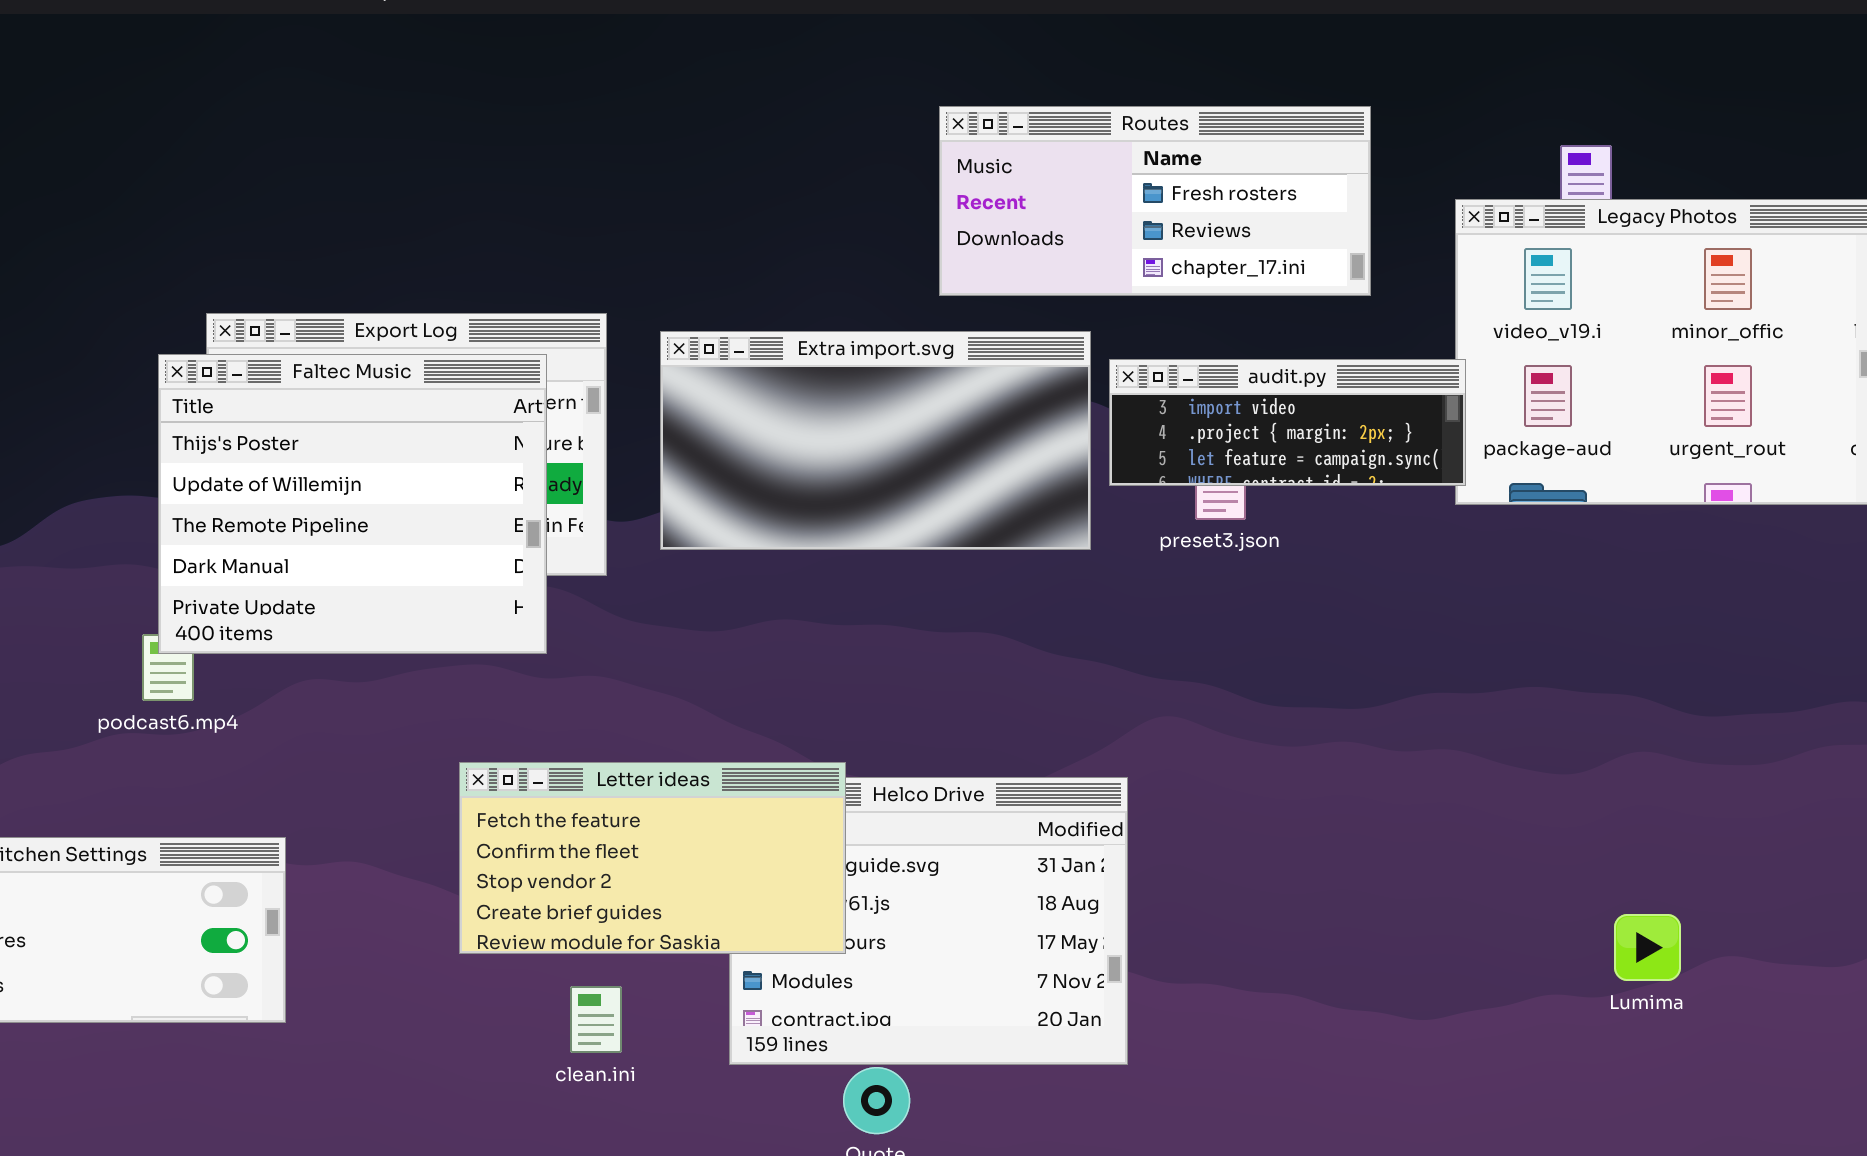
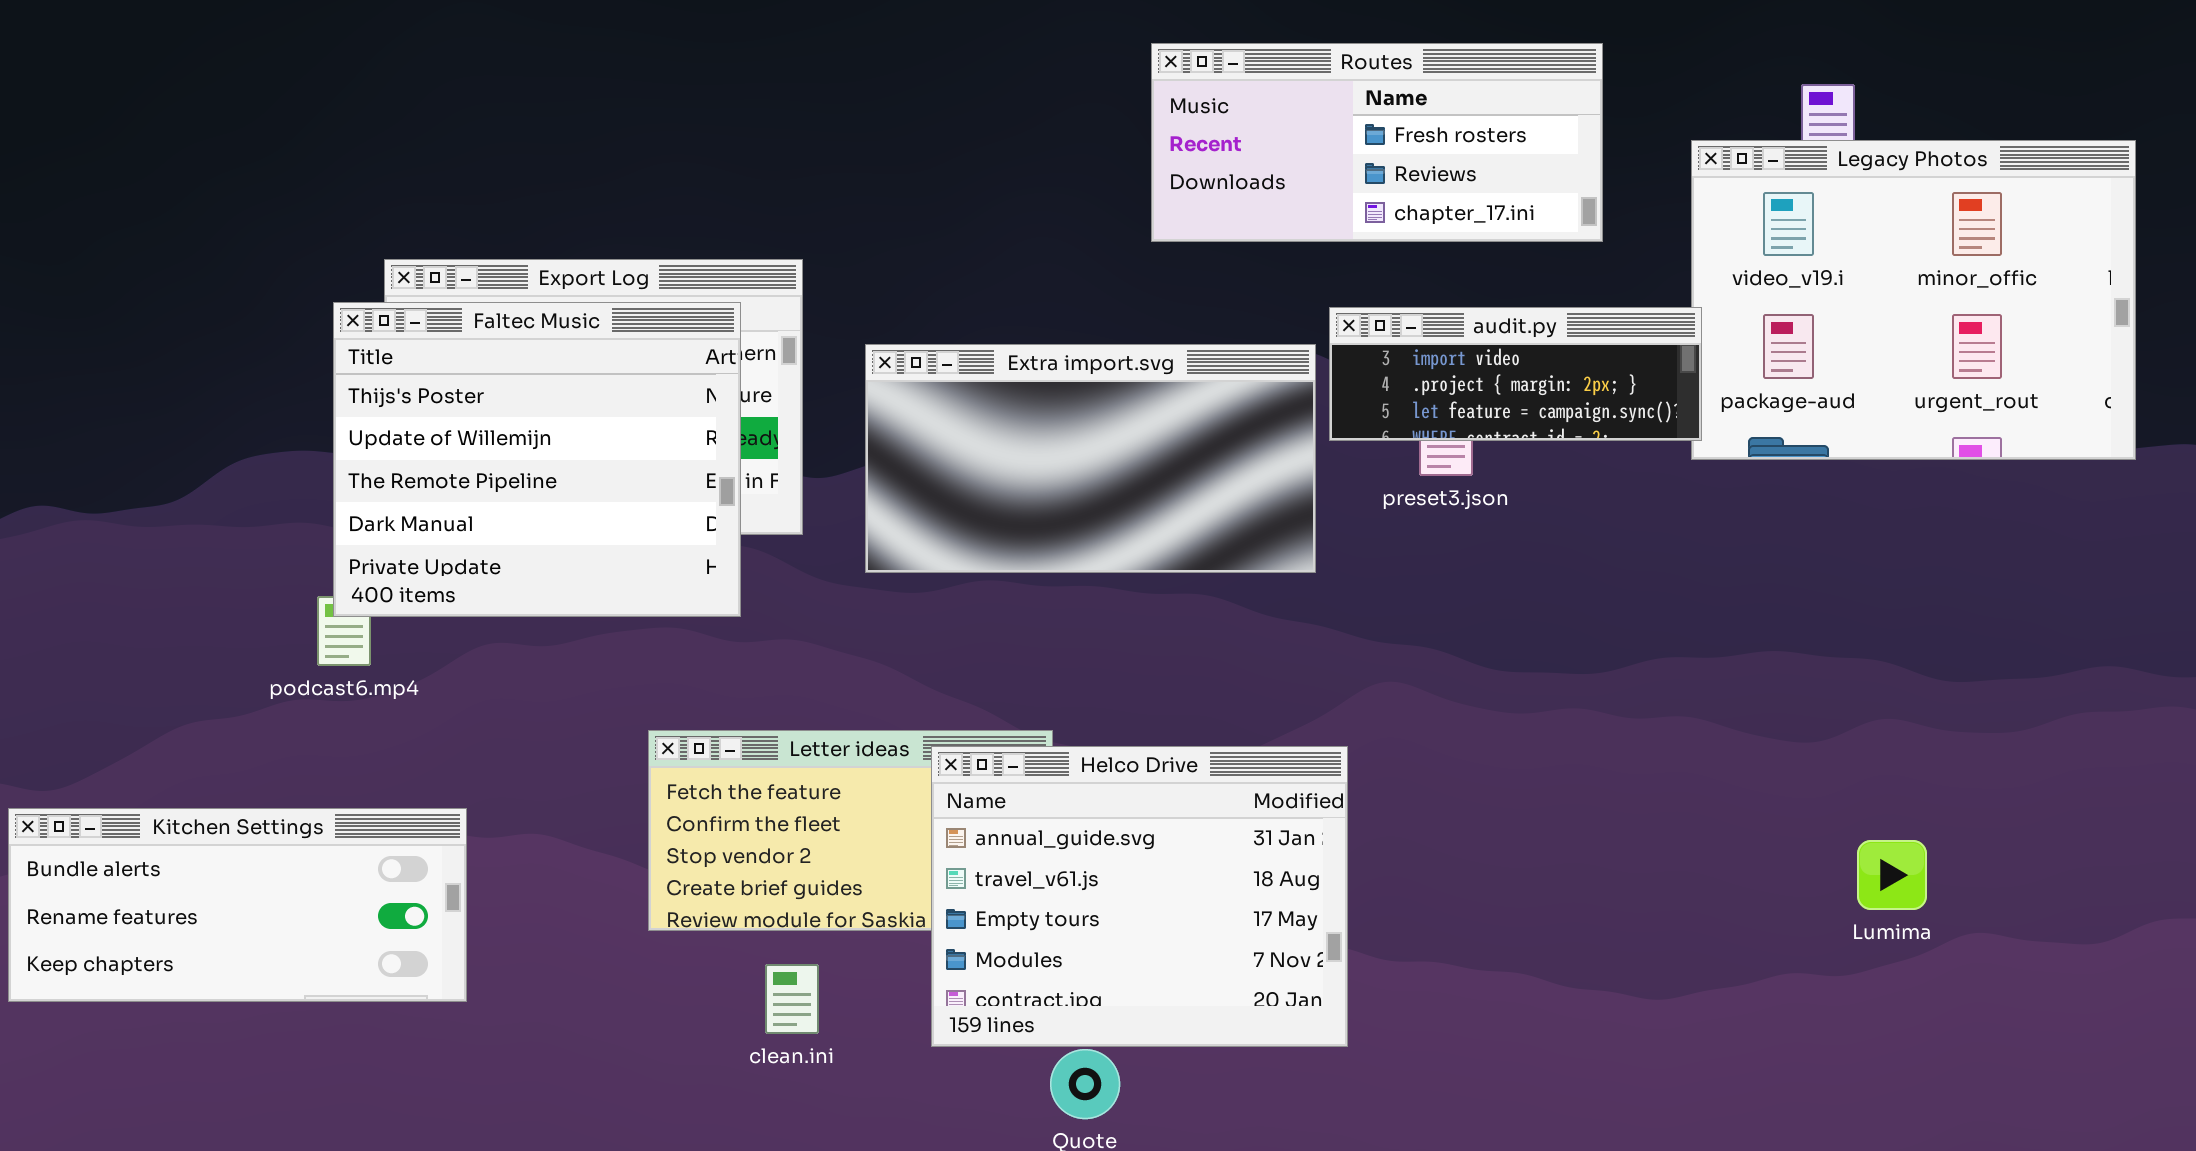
Extra import.svg: [660,331,1091,550] -> [865,344,1316,573], moved
Helco Drive: [729,777,1128,1065] -> [931,746,1348,1047], raised
Lumima: [1614,914,1681,981] -> [1857,840,1927,910], moved

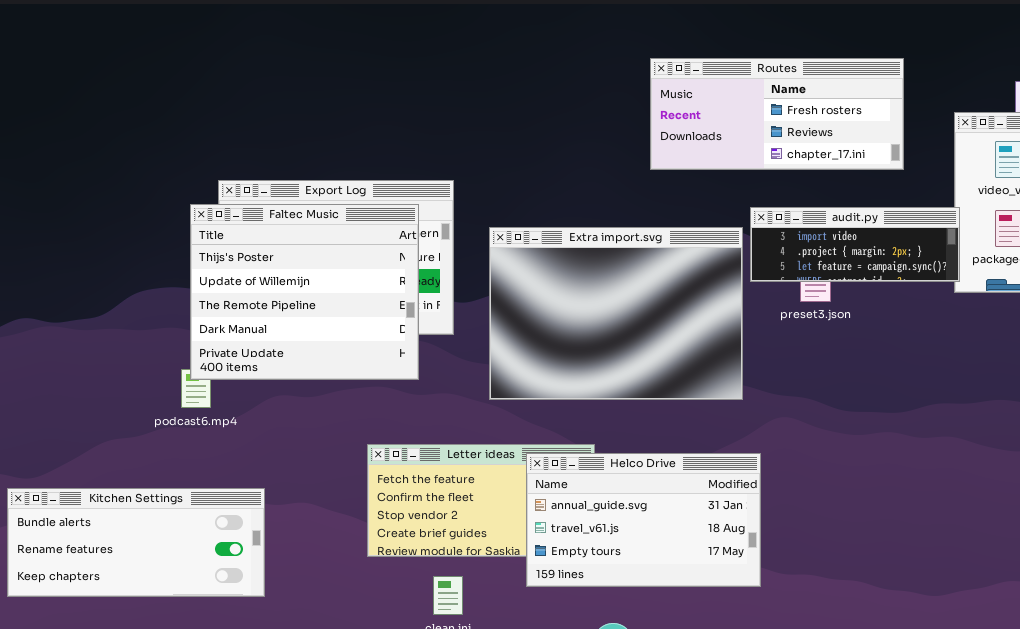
Extra import.svg: [865,344,1316,573] -> [489,227,743,400], resized
Helco Drive: [931,746,1348,1047] -> [526,453,761,587], resized

